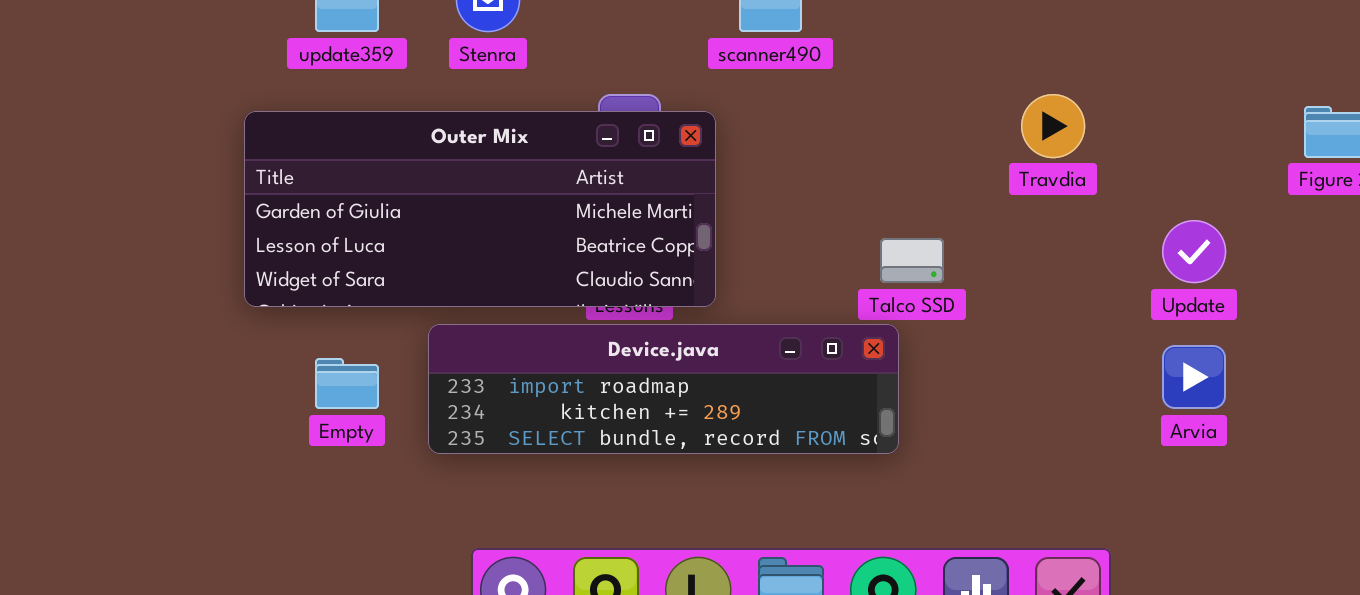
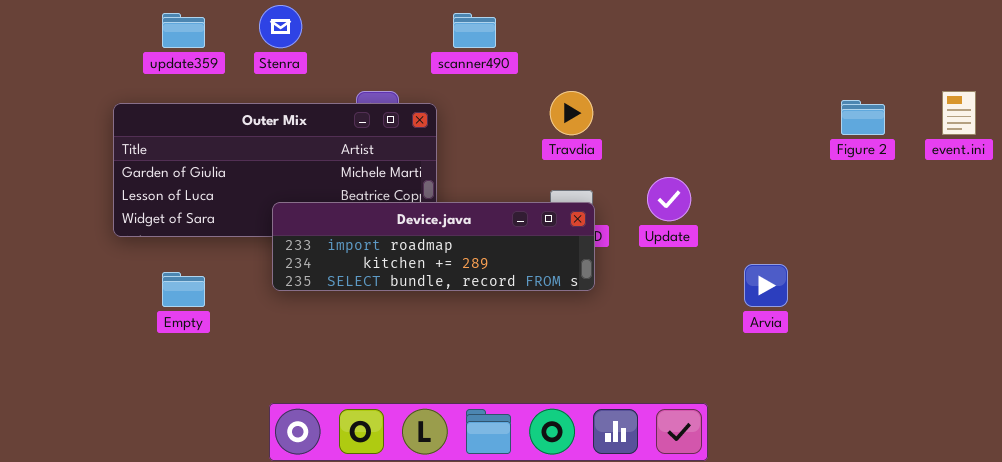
Travdia: [1021,94,1085,158] -> [550,91,593,135], moved
Update: [1162,220,1226,283] -> [647,177,691,221], moved
Device.java: [428,324,899,454] -> [272,202,595,291], moved

